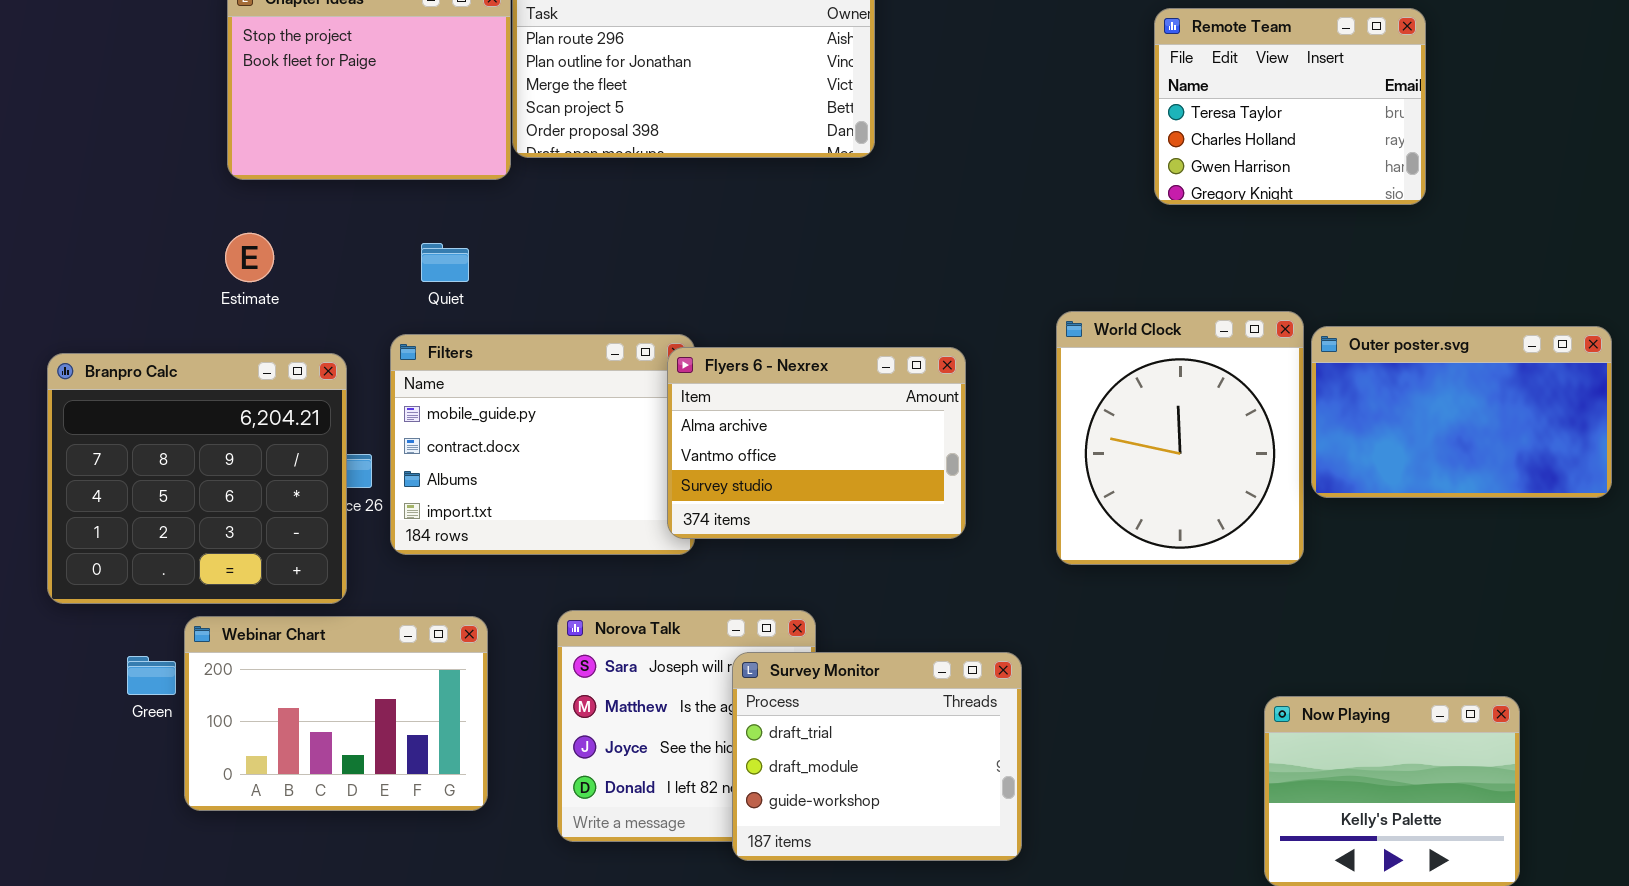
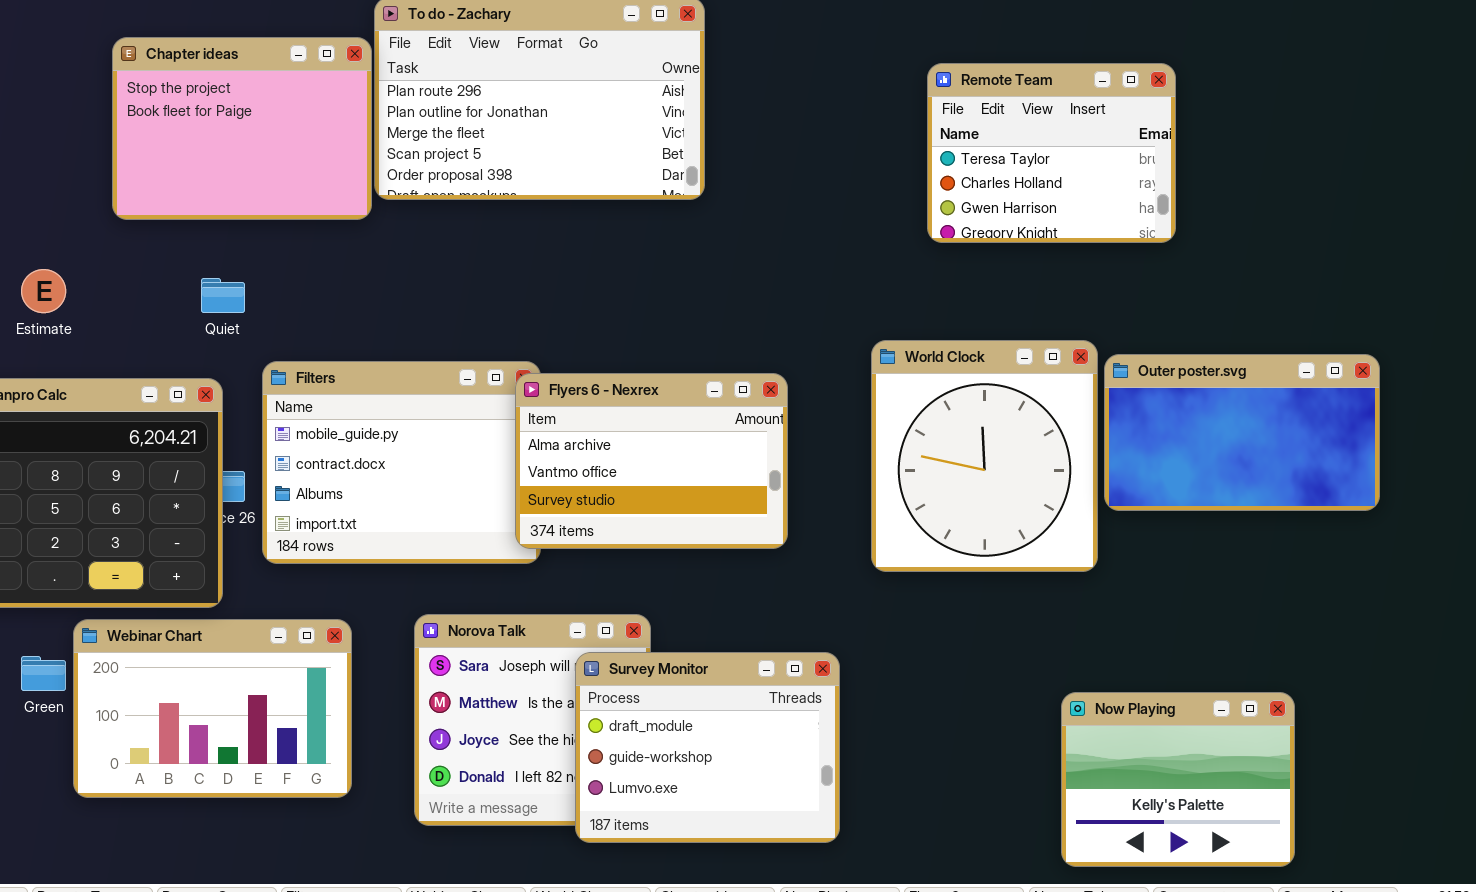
Remote Team: [1154,8,1426,205] -> [927,63,1176,243], moved
Estimate: [225,233,274,282] -> [21,269,66,313], moved
Quiet: [421,243,469,282] -> [201,278,245,313], moved
Survey Monitor: [732,652,1022,861] -> [575,652,840,843], scrolled down 1 row

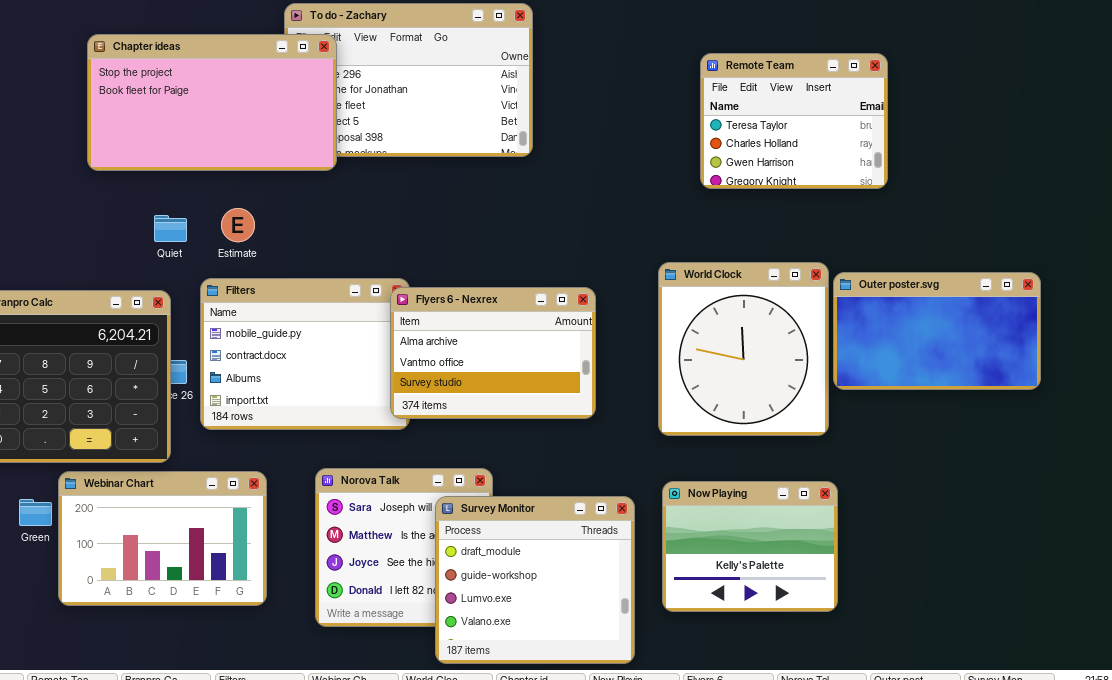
Chapter ideas: [112,37,372,220] -> [87,34,337,171], resized
Estimate: [21,269,66,313] -> [221,208,255,242], moved
Survey Monitor: [575,652,840,843] -> [435,496,635,664], resized
Now Playing: [1061,692,1295,867] -> [662,481,838,612], moved

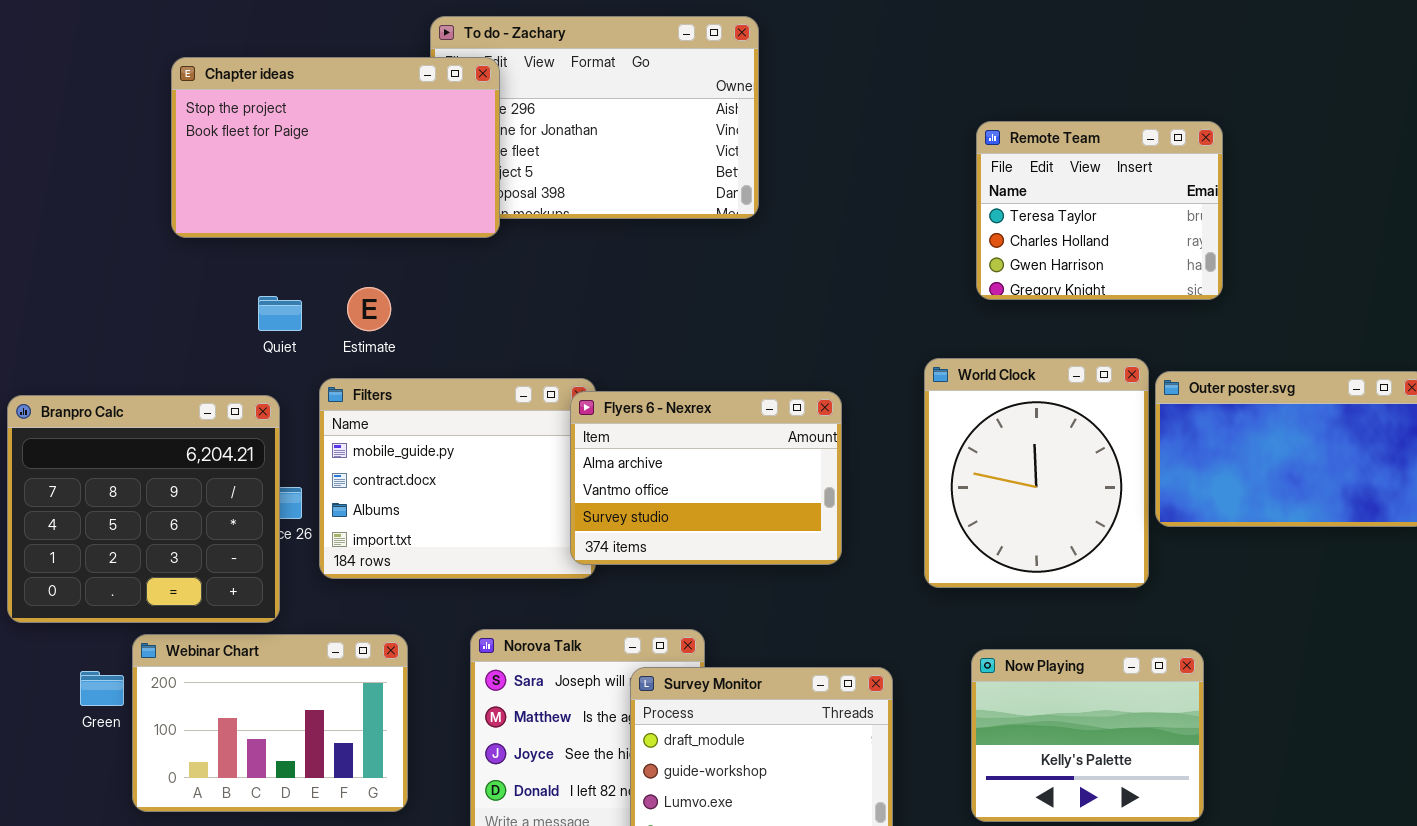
Remote Team: [700,53,888,189] -> [976,121,1223,300], moved
Now Playing: [662,481,838,612] -> [971,649,1204,822], moved

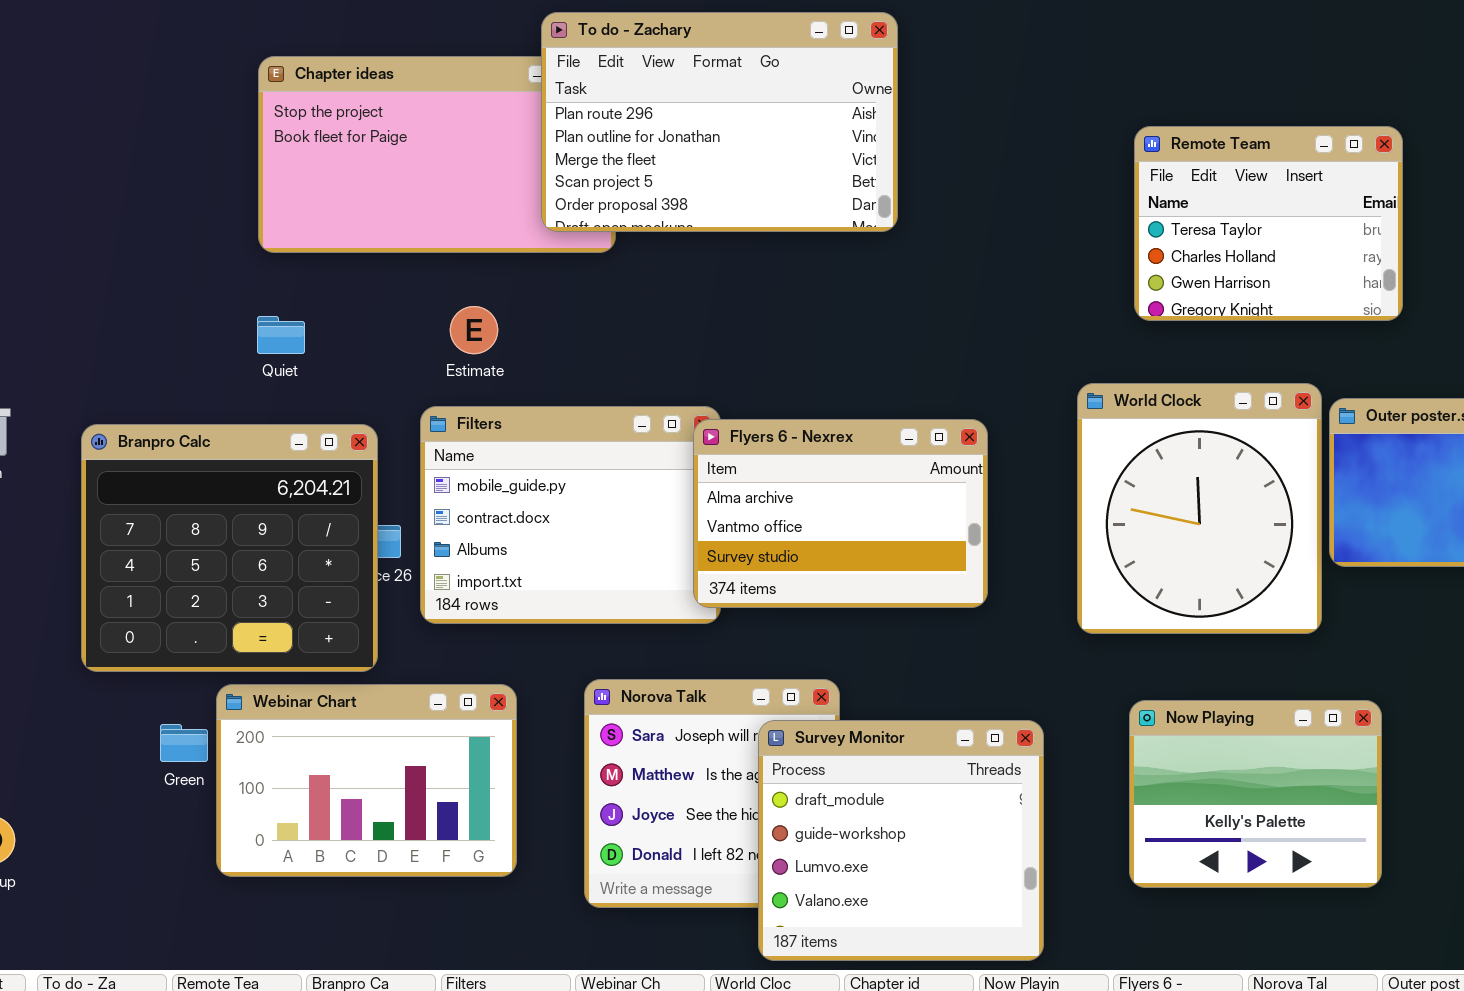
To do - Zachary: [430,16,759,219] -> [541,12,898,232], raised
Quiet: [258,296,302,331] -> [257,316,305,354], moved

